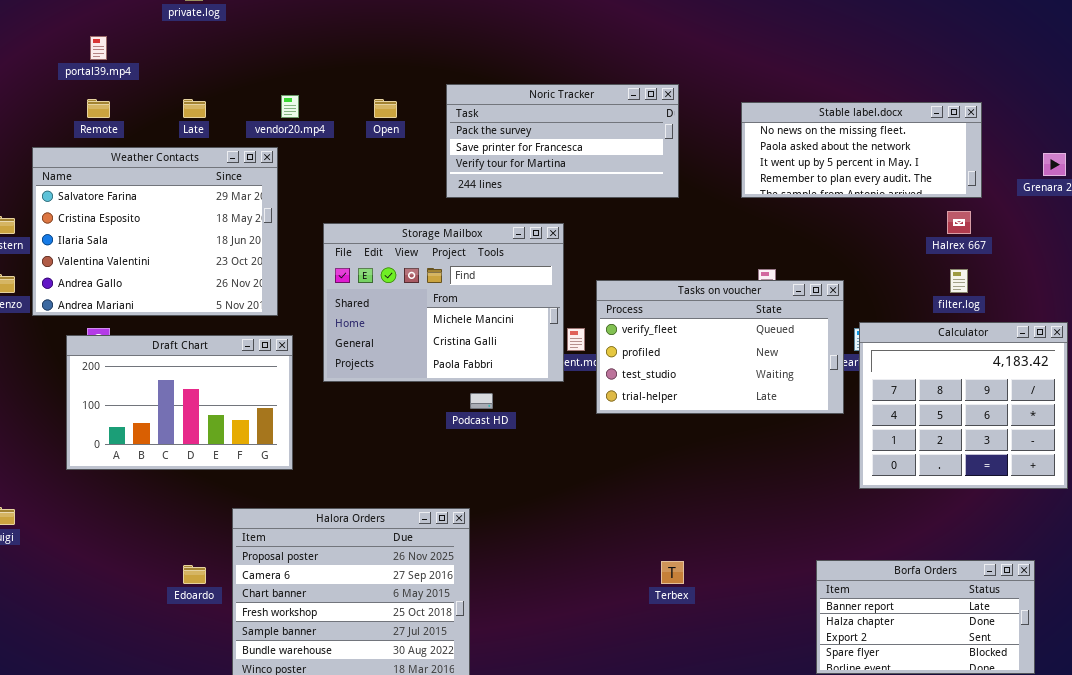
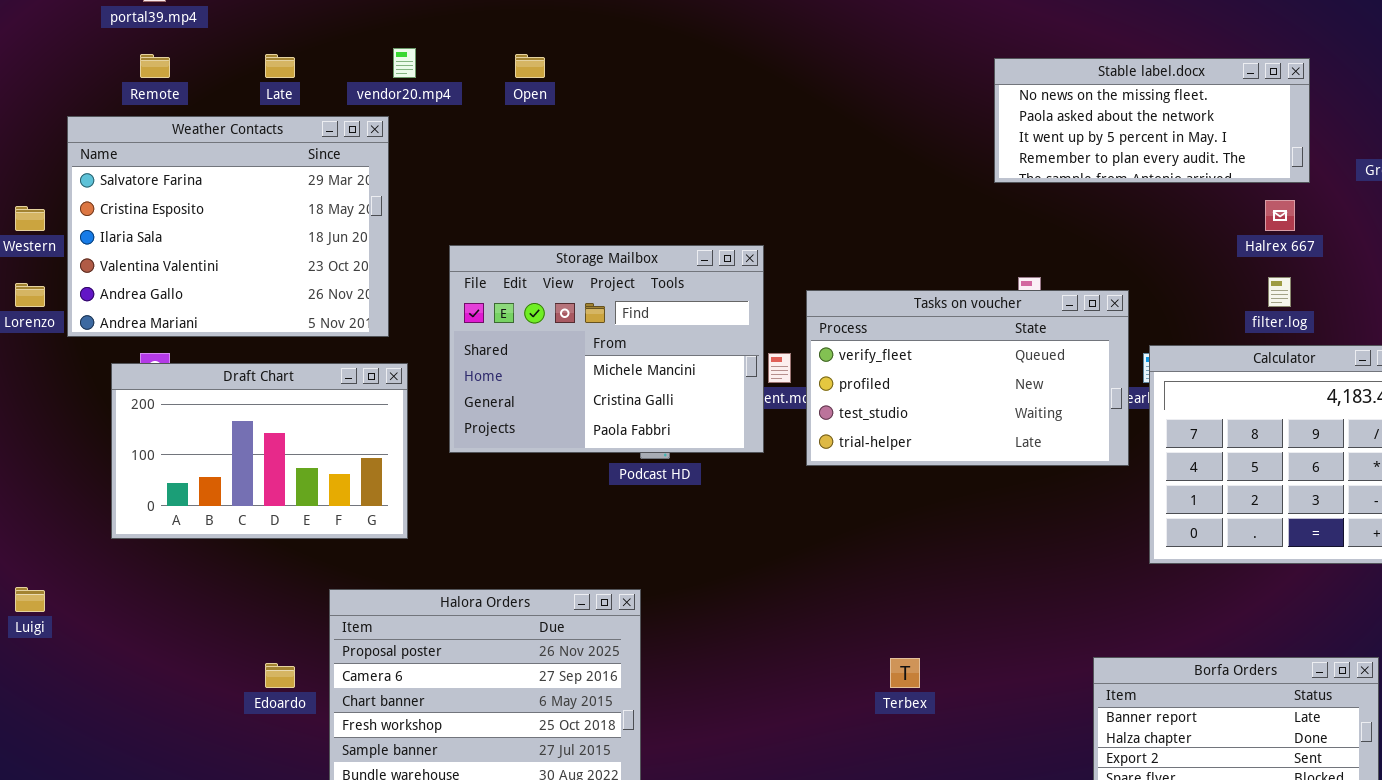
Noric Tracker: [446,84,679,198] -> none, closed
Storage Mailbox: [323,223,564,382] -> [449,245,764,453], moved

